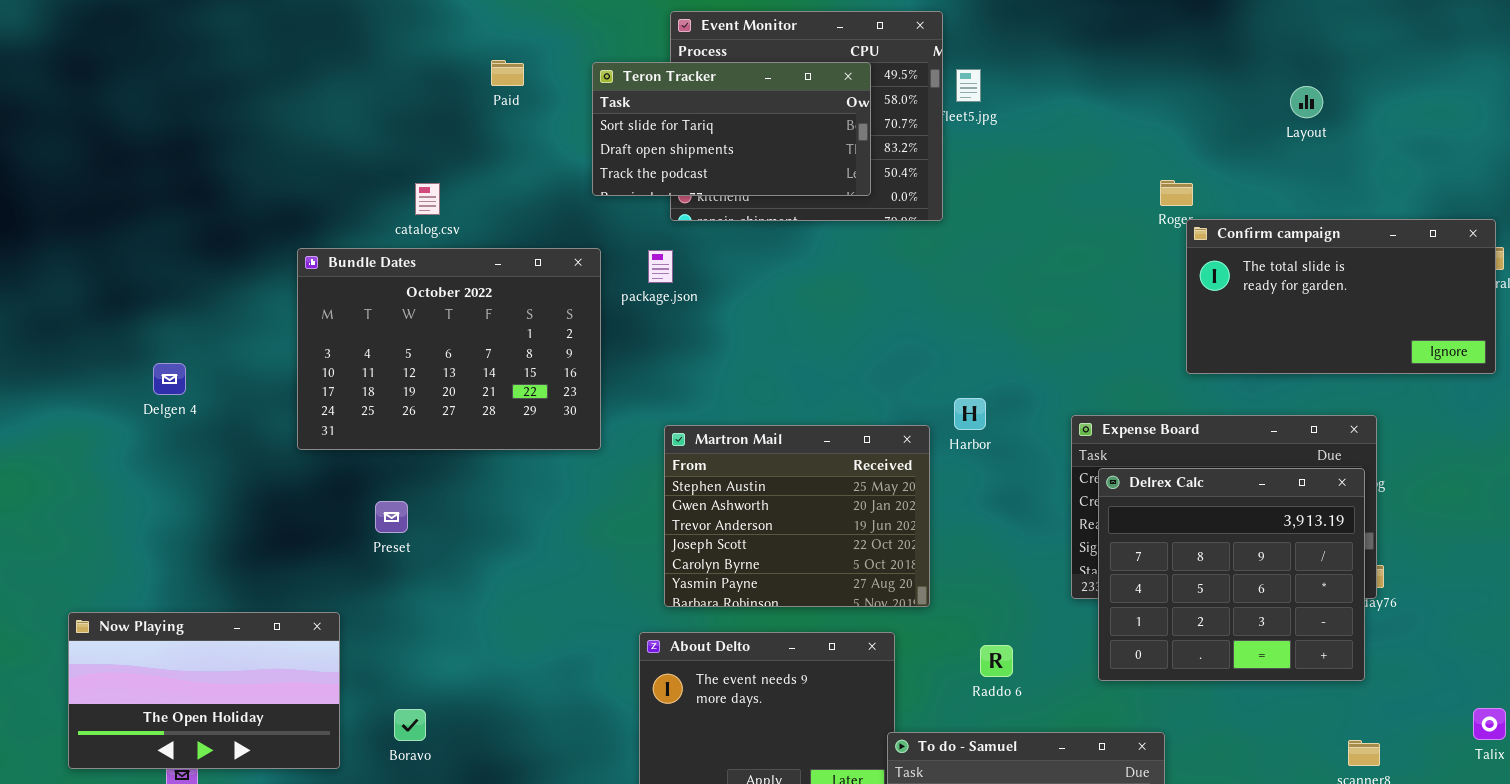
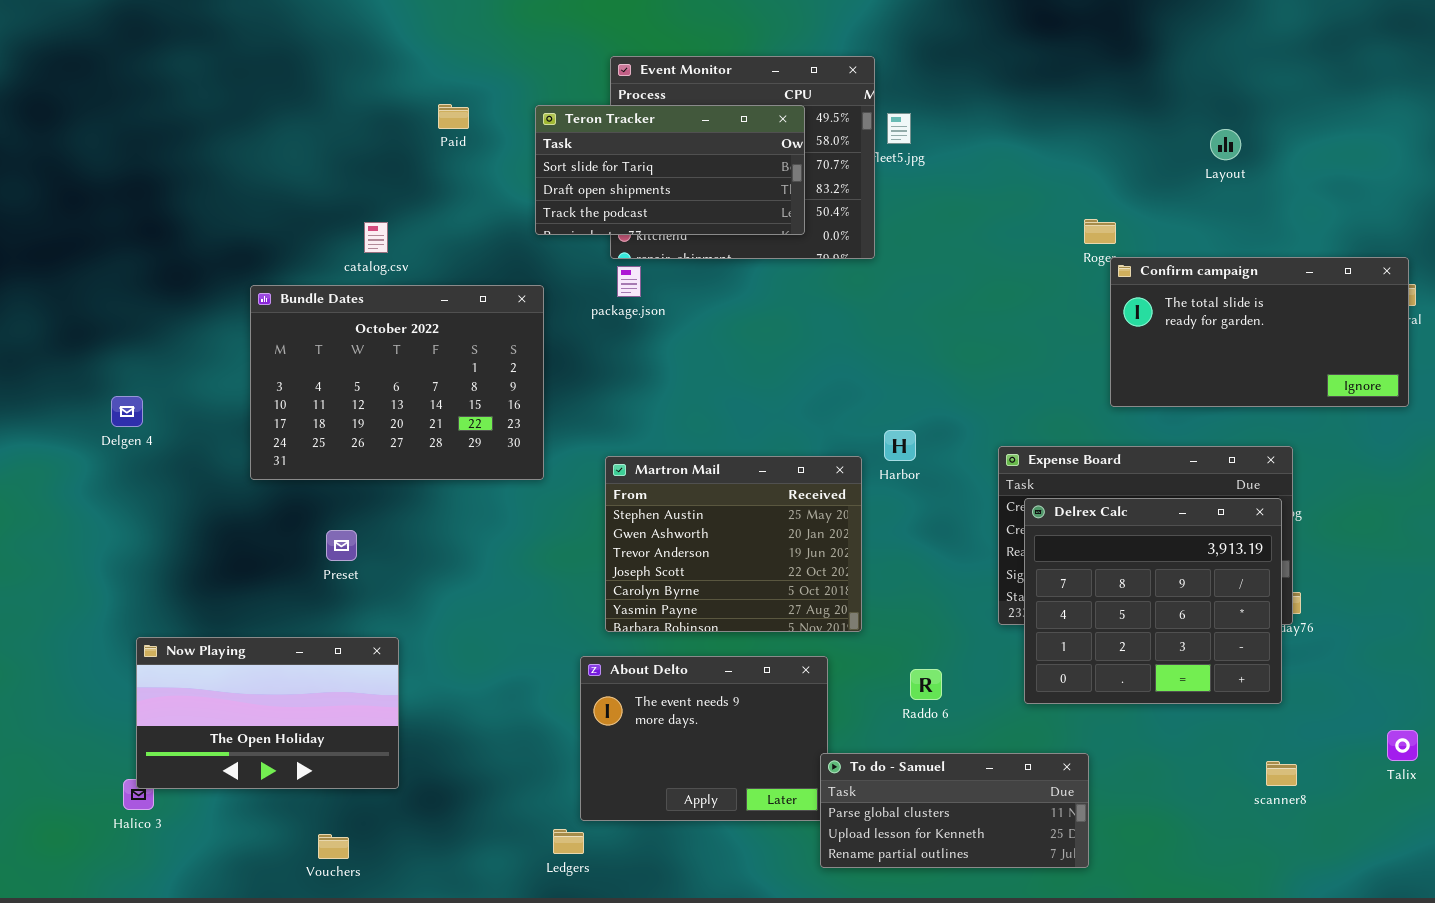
package.json: [648,250,673,283] -> [617,266,641,297], moved
Now Playing: [68,612,340,769] -> [136,637,399,789], moved

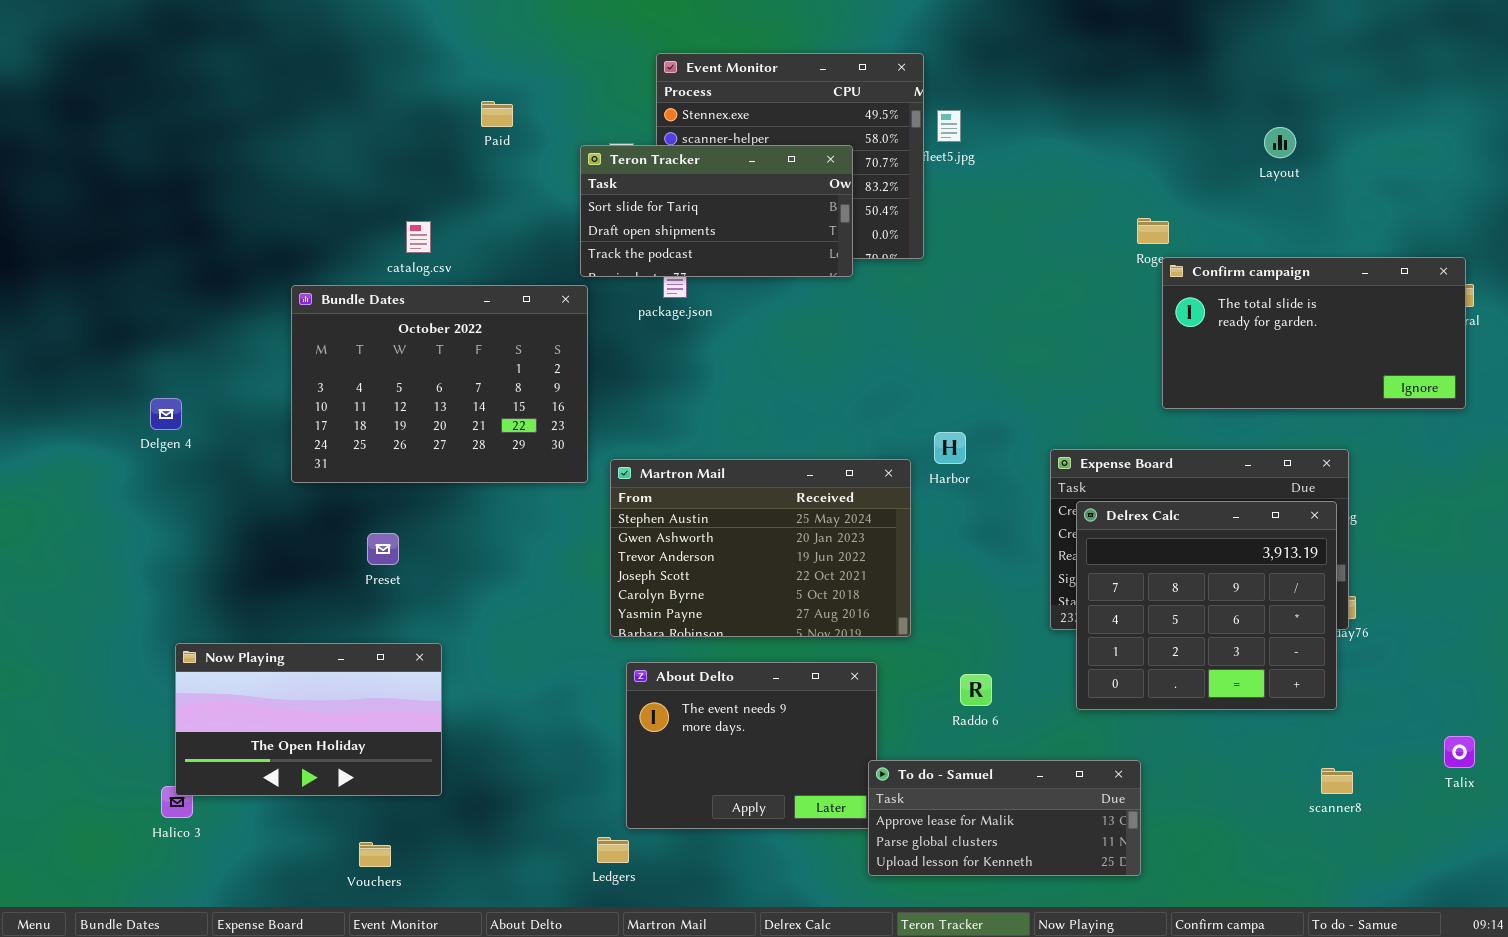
Teron Tracker: [535,105,805,235] -> [580,145,853,277], moved
Martron Mail: [605,456,862,632] -> [610,459,911,637], resized
To do - Samuel: [820,753,1089,868] -> [868,760,1141,876], scrolled up 1 row

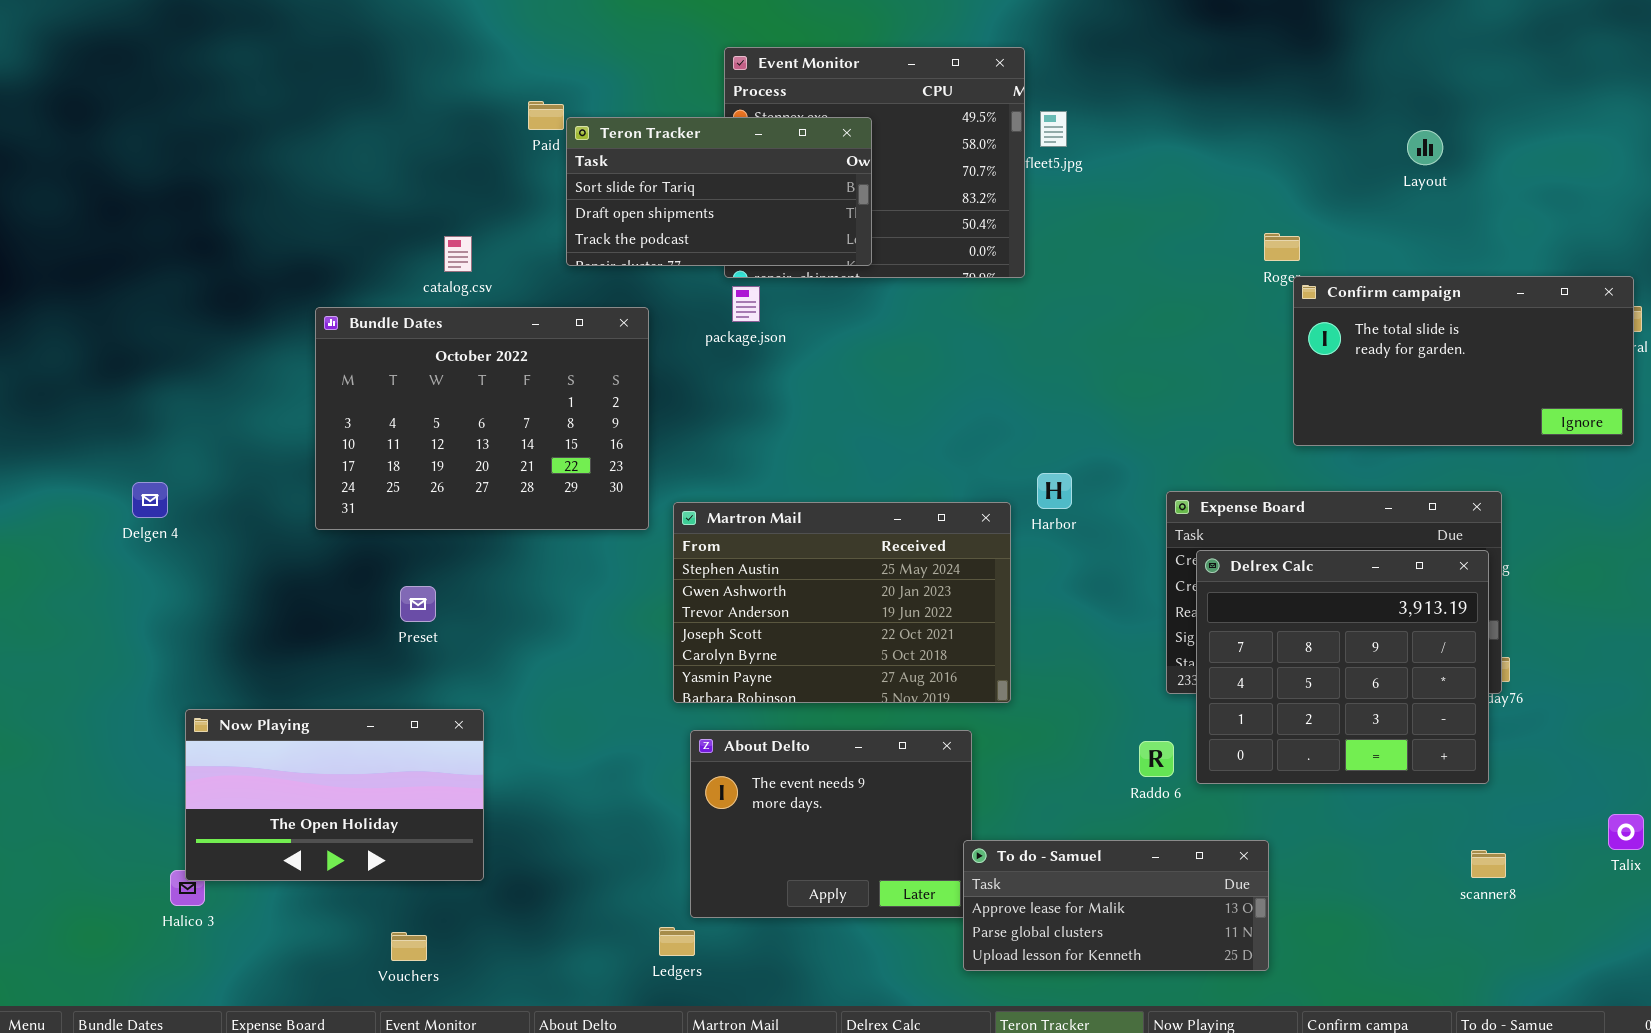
Teron Tracker: [580,145,853,277] -> [566,117,872,266], moved
Delgen 4: [150,398,182,430] -> [132,482,168,518], moved
Raddo 6: [960,674,992,706] -> [1139,741,1174,777], moved

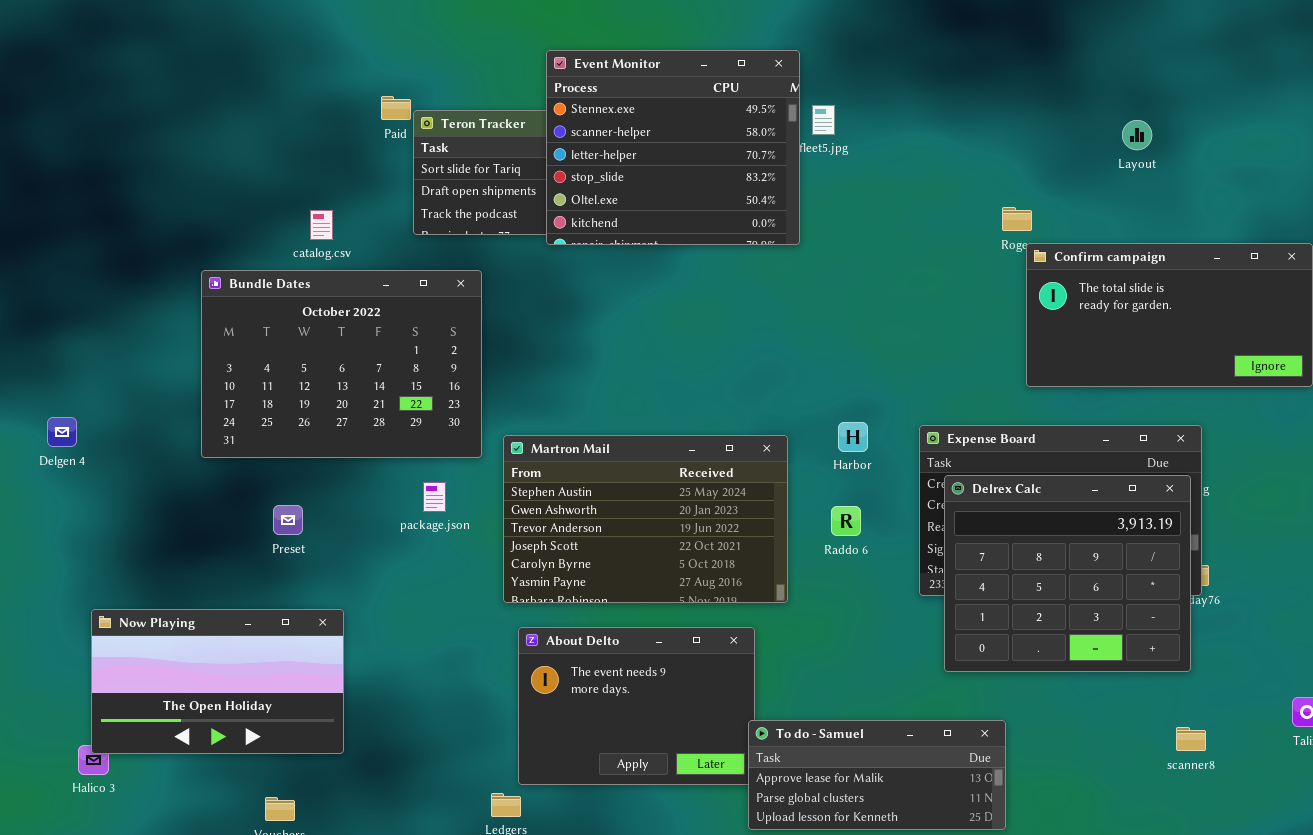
Event Monitor: [724,47,1025,278] -> [546,50,800,245], raised
package.json: [732,286,760,322] -> [423,482,446,512], moved
Harbor: [1037,473,1072,509] -> [838,422,868,452], moved
Raddo 6: [1139,741,1174,777] -> [831,506,861,536], moved

